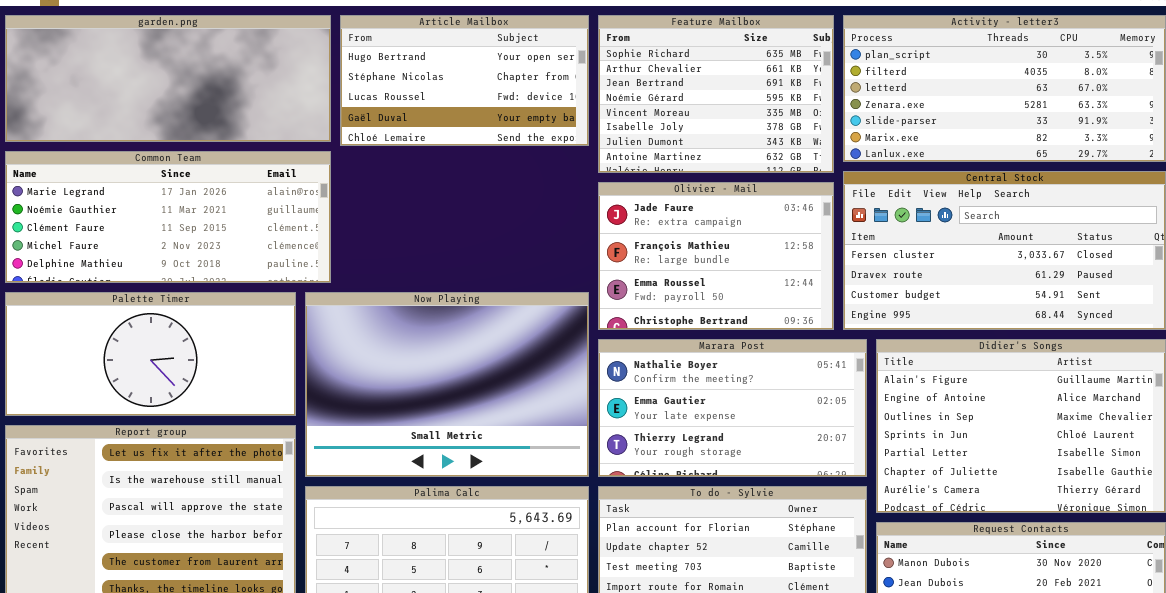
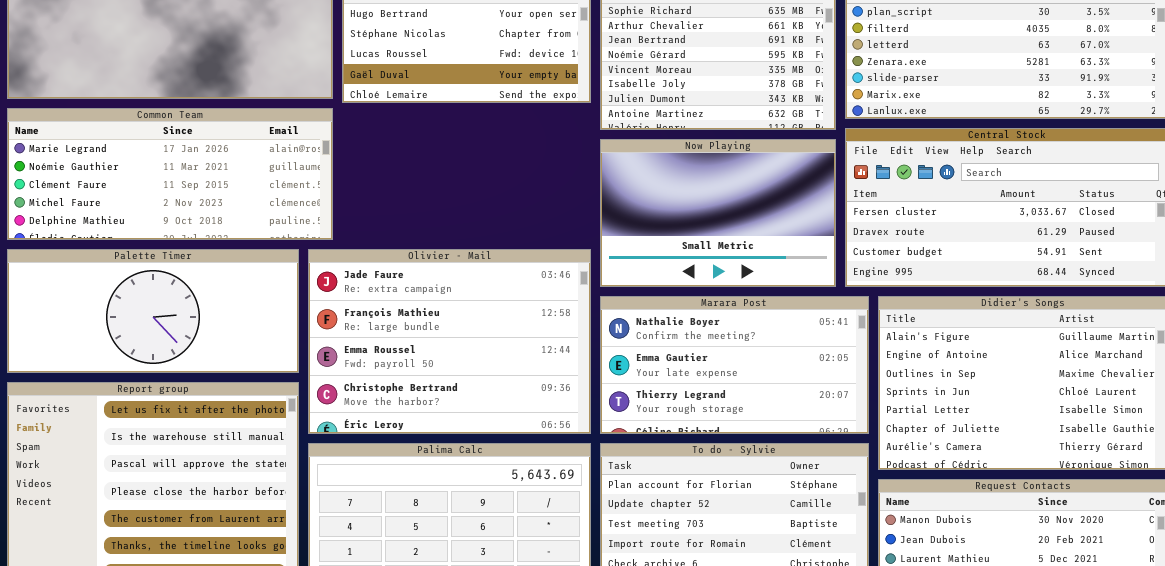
Olivier - Mail: [598,182,834,330] -> [308,249,591,434], moved, resized
Now Playing: [305,292,589,477] -> [600,139,836,287], moved, resized

